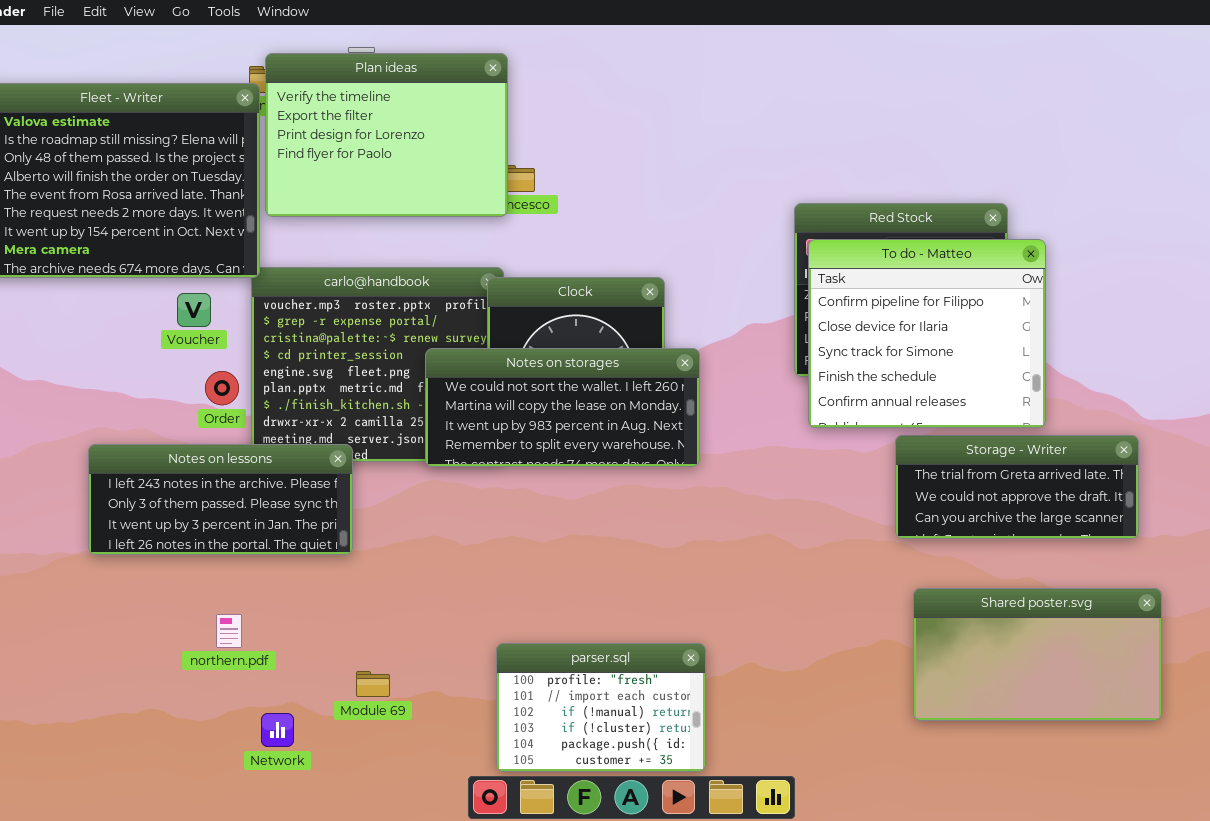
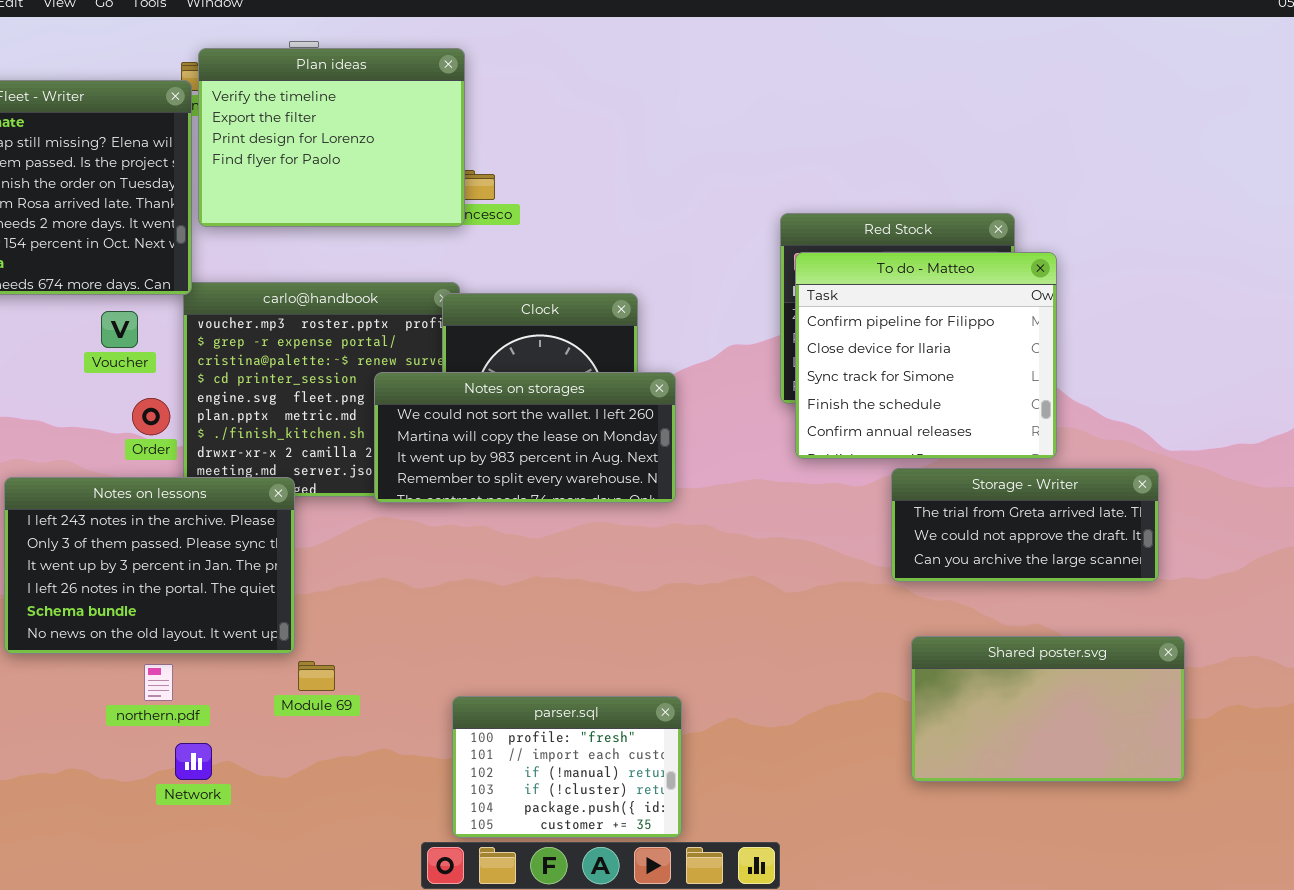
Notes on lessons: [88,444,353,555] -> [4,477,295,654], resized
Module 69: [356,671,390,697] -> [298,661,335,691], moved
Network: [261,713,294,747] -> [175,743,212,780], moved

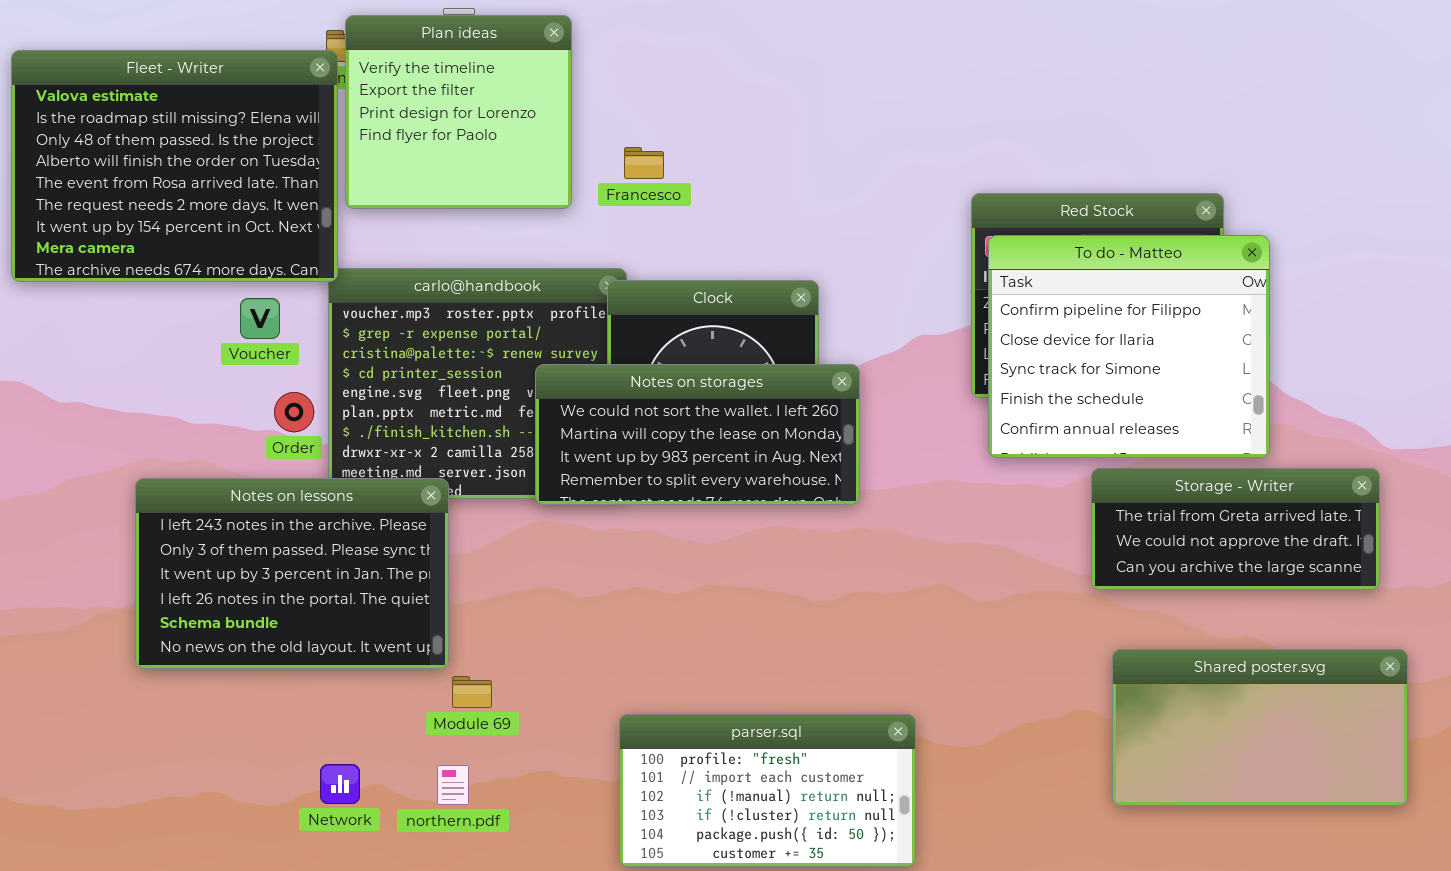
Plan ideas: [198,48,465,227] -> [345,15,572,209], resized
northern.pdf: [144,664,173,701] -> [437,765,469,805], moved
parser.sql: [452,696,682,838] -> [619,714,916,867], resized

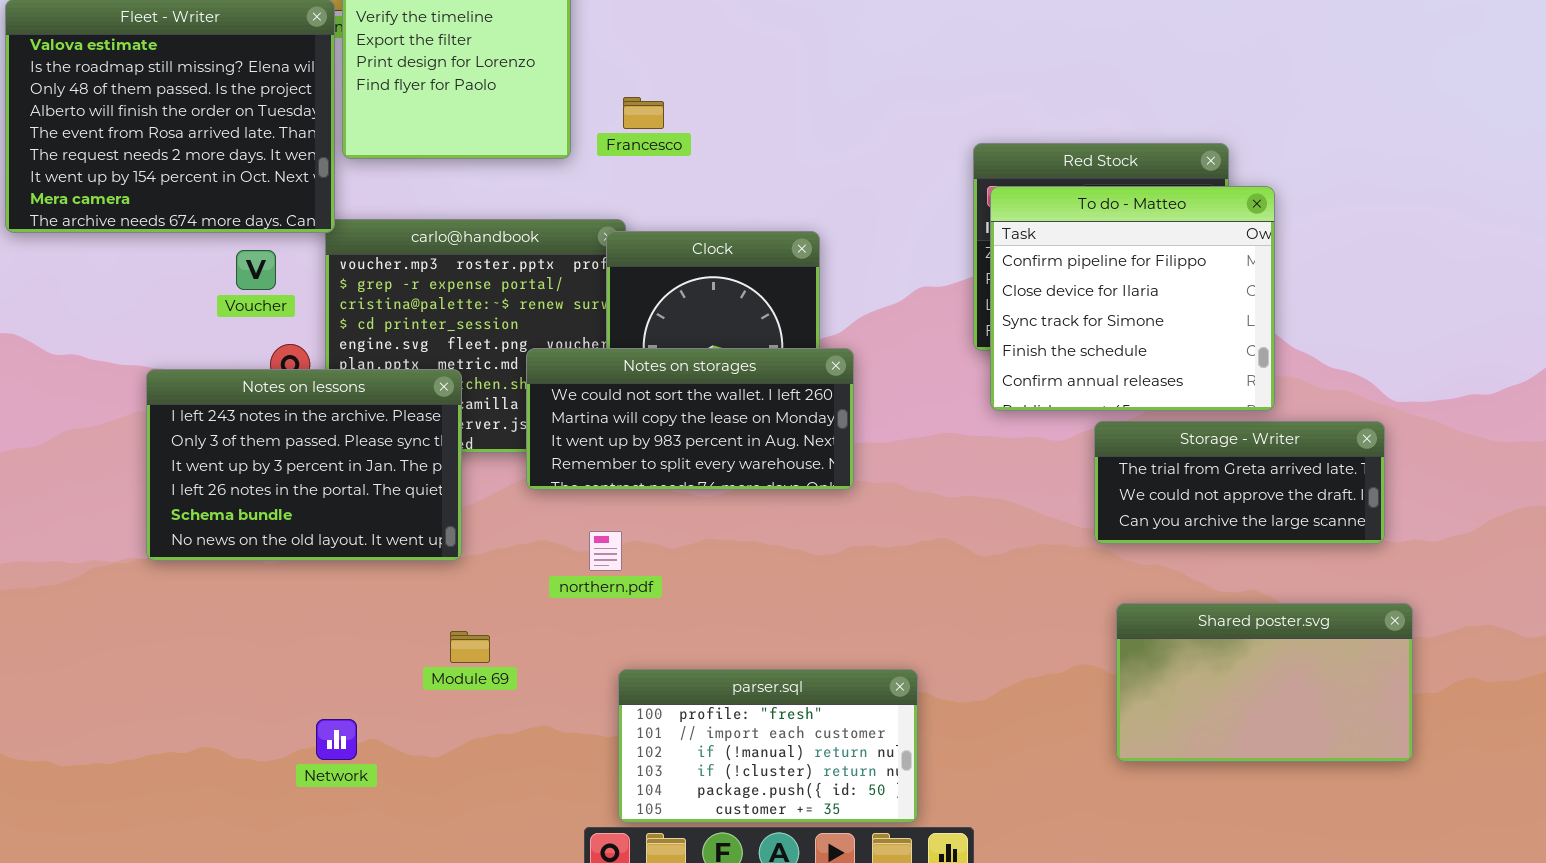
Notes on storages: [535,364,860,505] -> [526,348,854,490], moved
Notes on lessons: [135,478,449,669] -> [146,369,462,561], moved
northern.pdf: [437,765,469,805] -> [589,531,622,571], moved

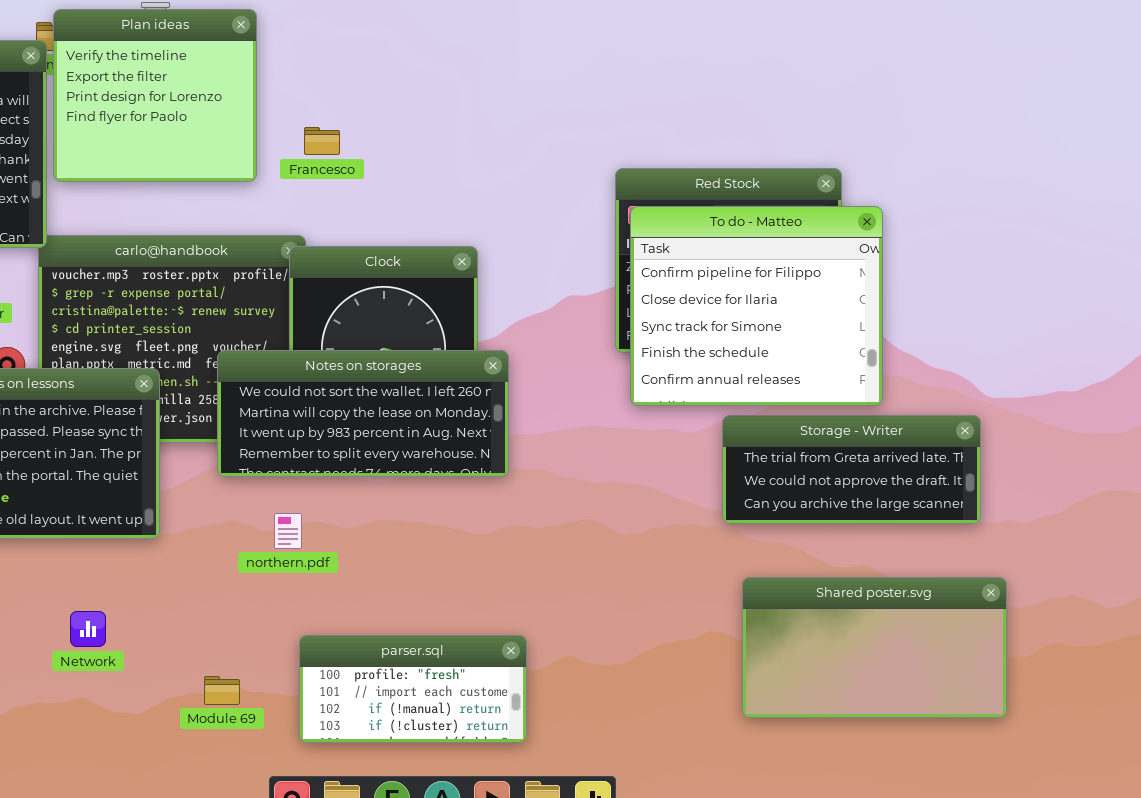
Module 69: [450,631,490,663] -> [204,676,240,705], moved
parser.sql: [618,669,918,823] -> [299,635,527,743], resized
Network: [316,719,357,760] -> [70,611,106,647], moved

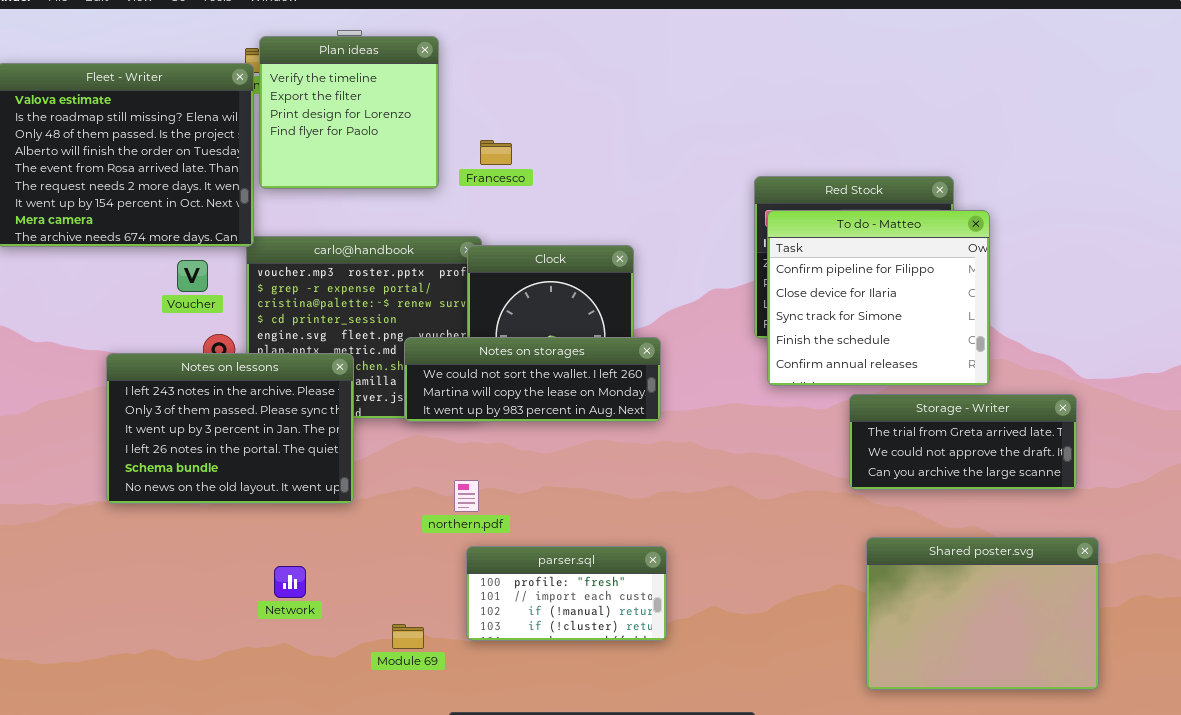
Notes on storages: [217,350,509,477] -> [404,337,661,422], resized
Shared poster.svg: [742,577,1007,718] -> [866,537,1099,690], resized
parser.sql: [299,635,527,743] -> [466,546,667,641], moved

